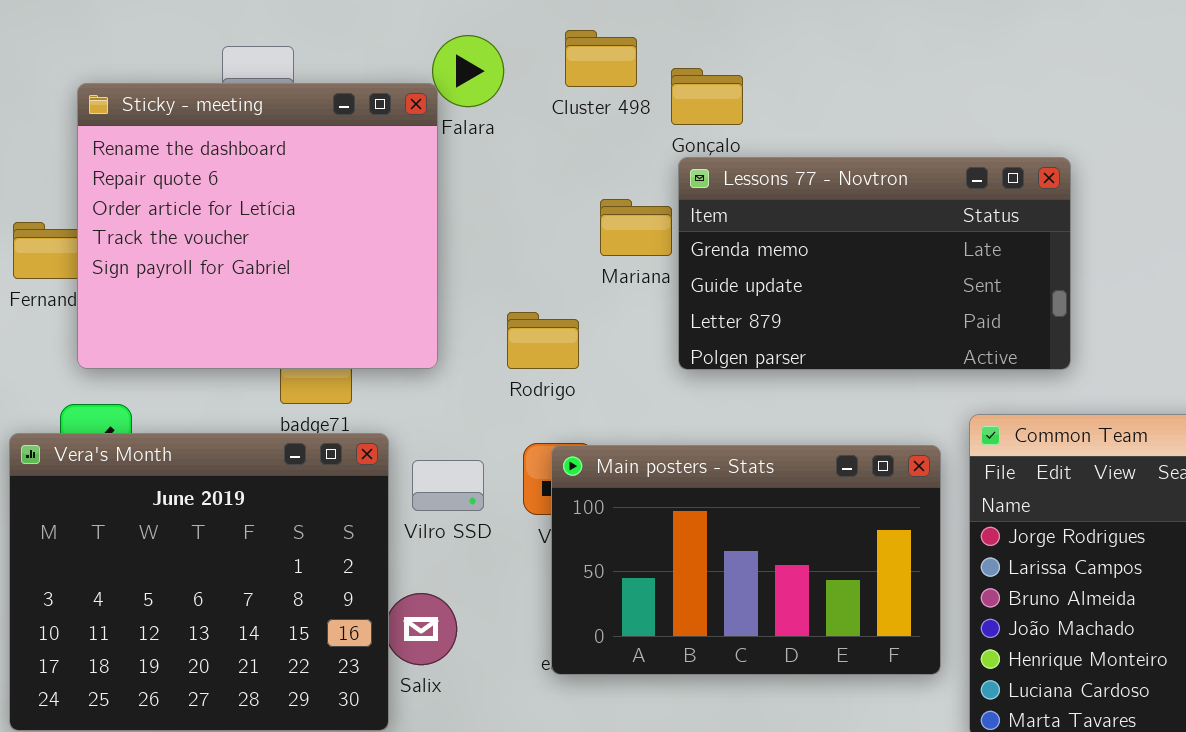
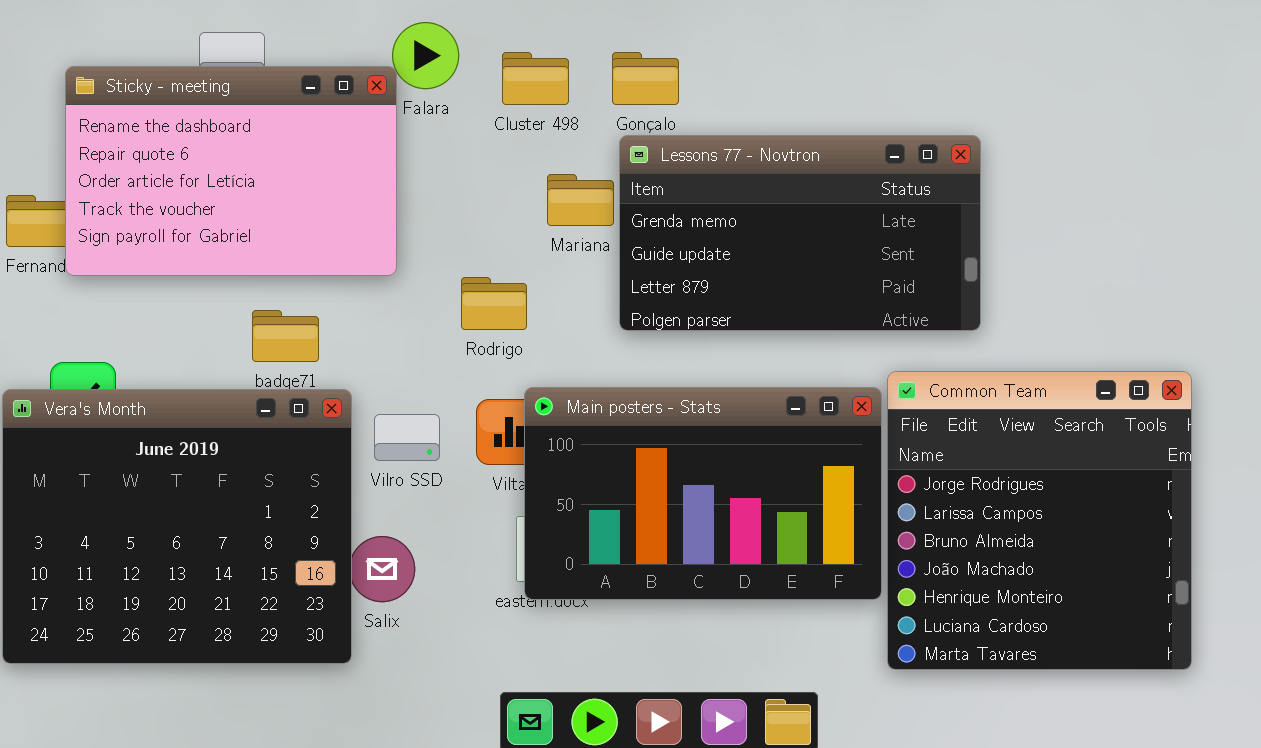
Cluster 498: [565,30,637,87] -> [502,52,569,105], moved
Sticky - meeting: [77,83,438,369] -> [65,66,397,276], resized
Main posters - Stats: [551,445,941,675] -> [524,387,882,600], moved

